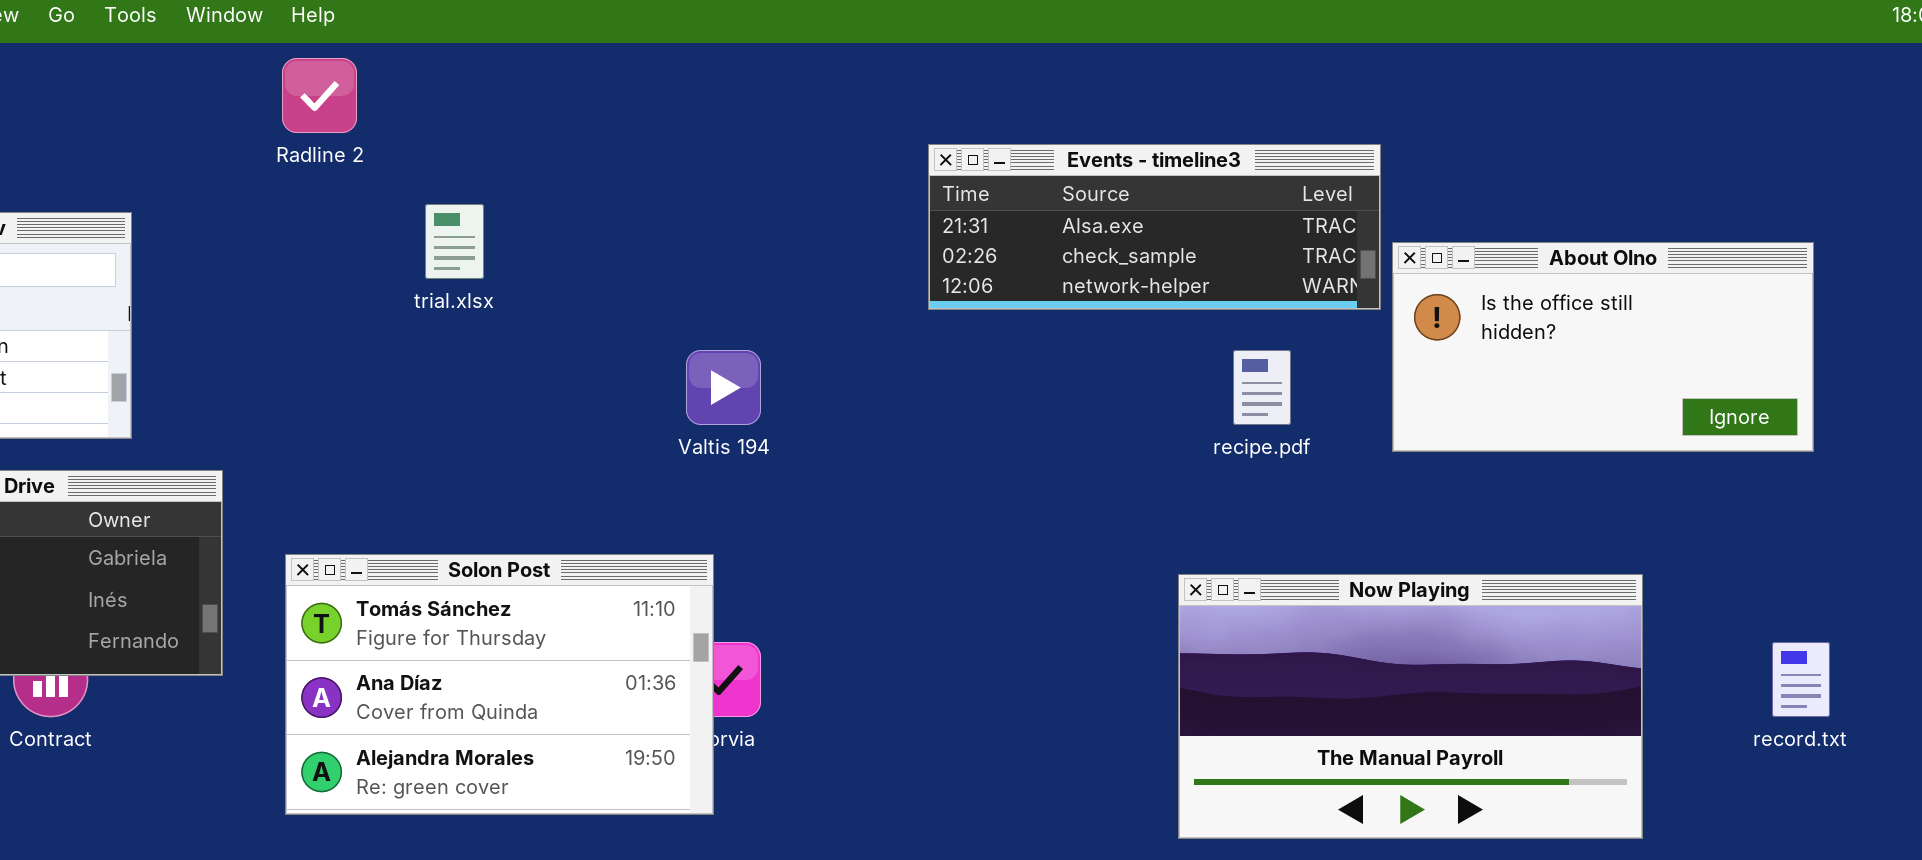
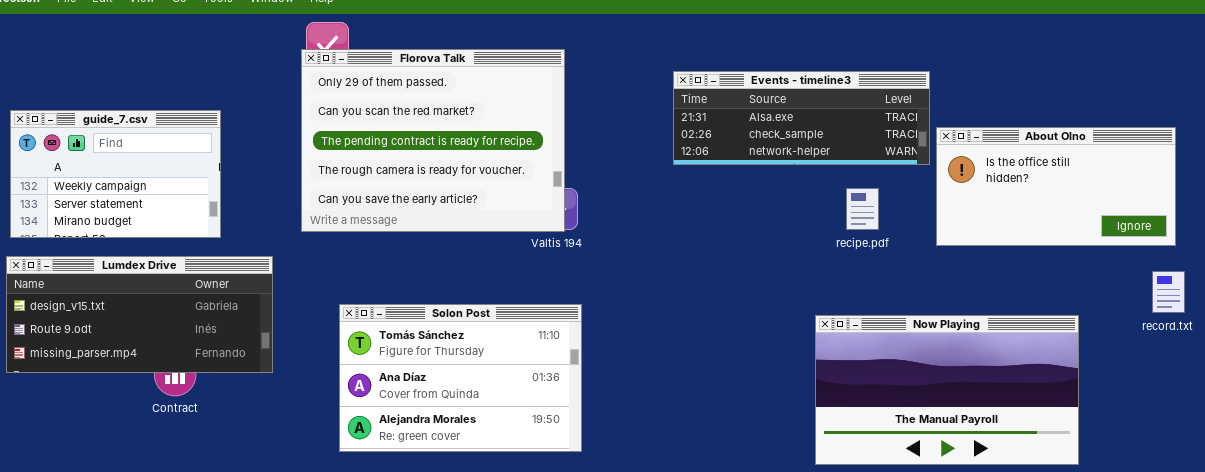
Florova Talk: none -> [301,49,565,232], opened
Solon Post: [285,554,714,815] -> [339,304,582,452], moved
record.txt: [1772,642,1830,717] -> [1152,271,1185,313], moved

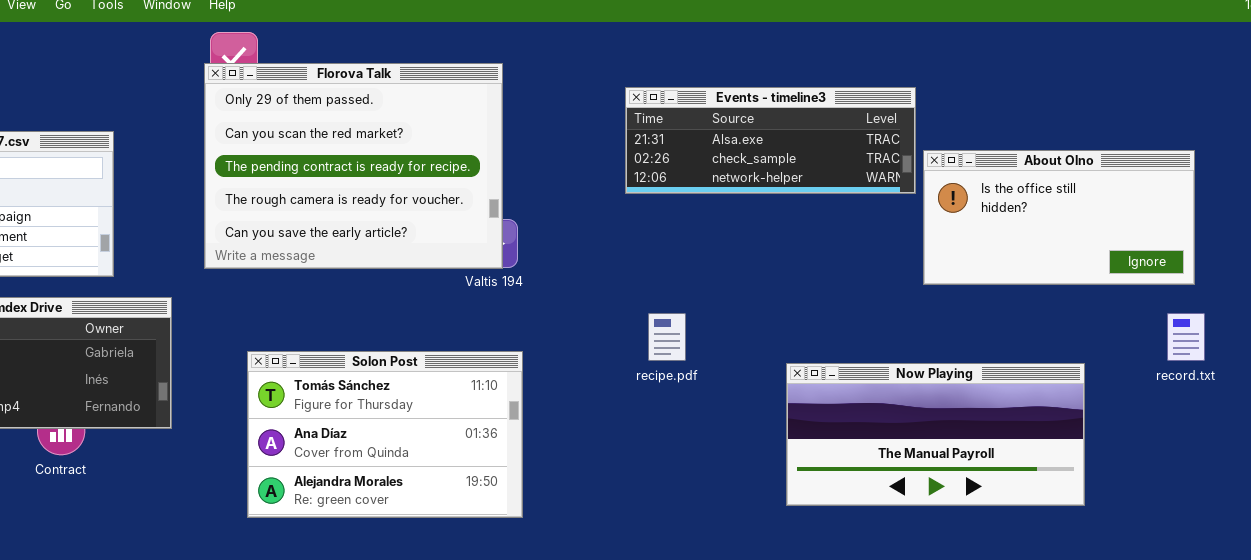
recipe.pdf: [846,188,879,230] -> [648,313,686,361], moved
Now Playing: [815,315,1079,465] -> [786,363,1085,506], resized

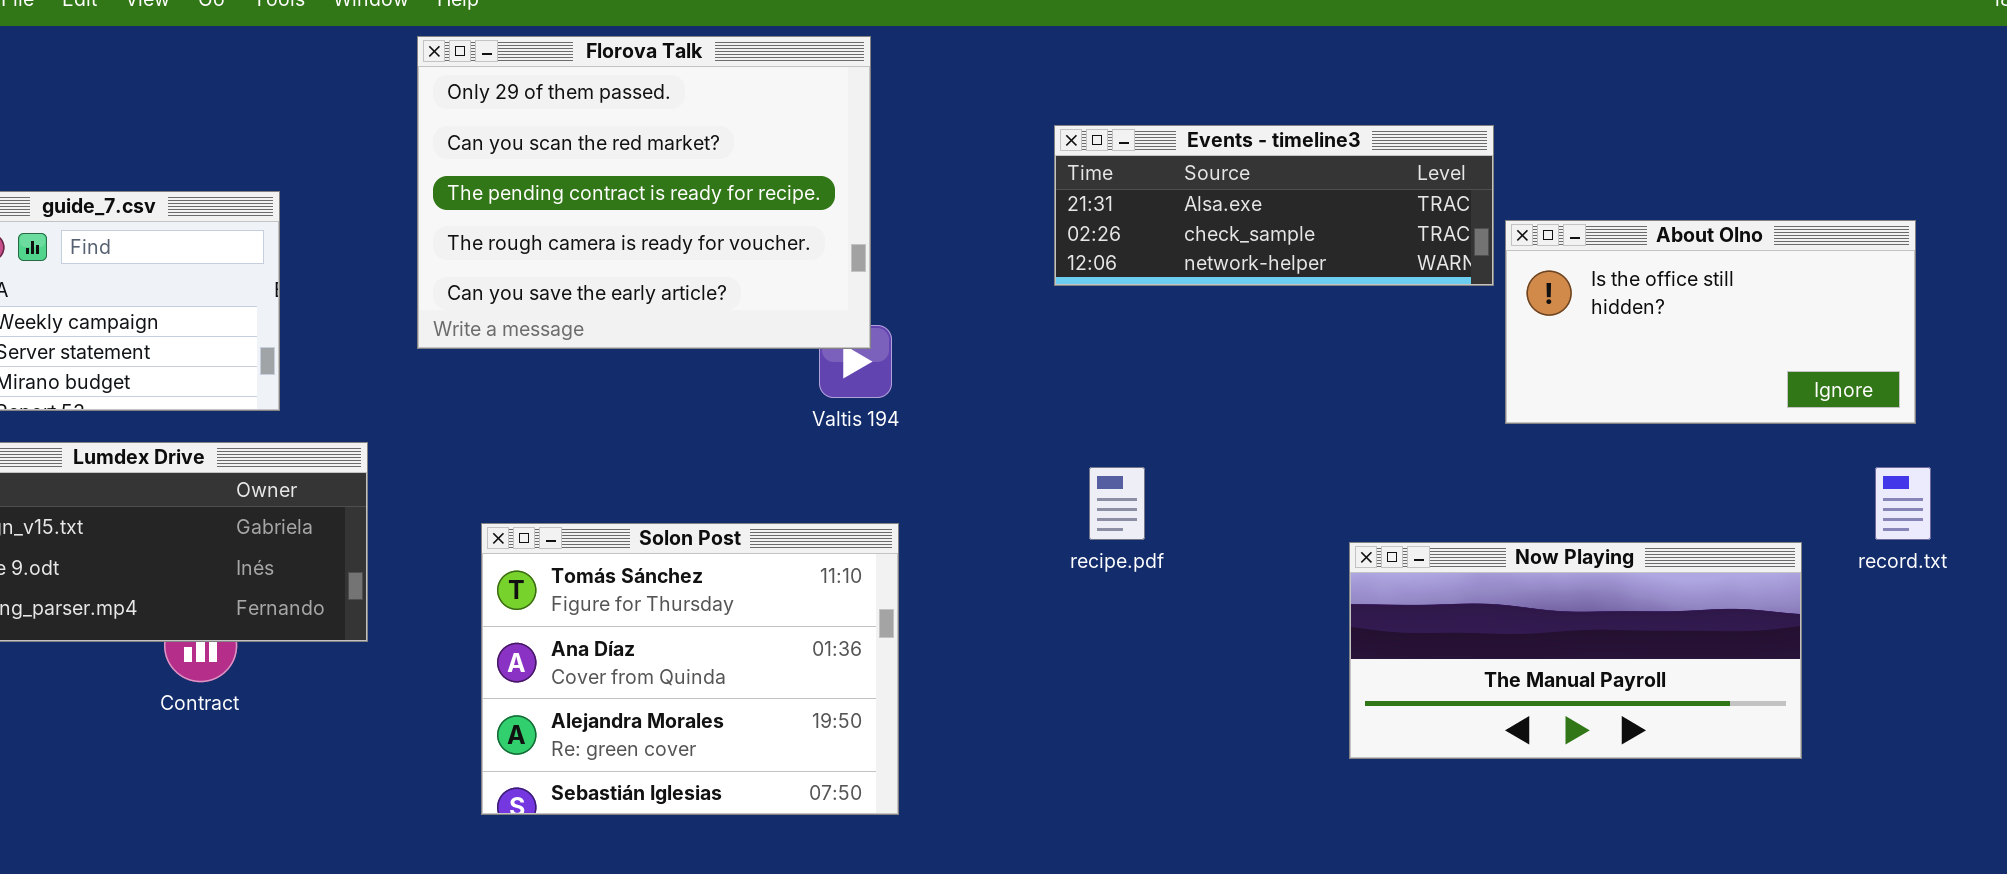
Florova Talk: [204,63,503,269] -> [417,36,871,349], moved
Solon Post: [247,351,523,518] -> [481,523,899,815], resized
Now Playing: [786,363,1085,506] -> [1349,542,1802,759], moved

